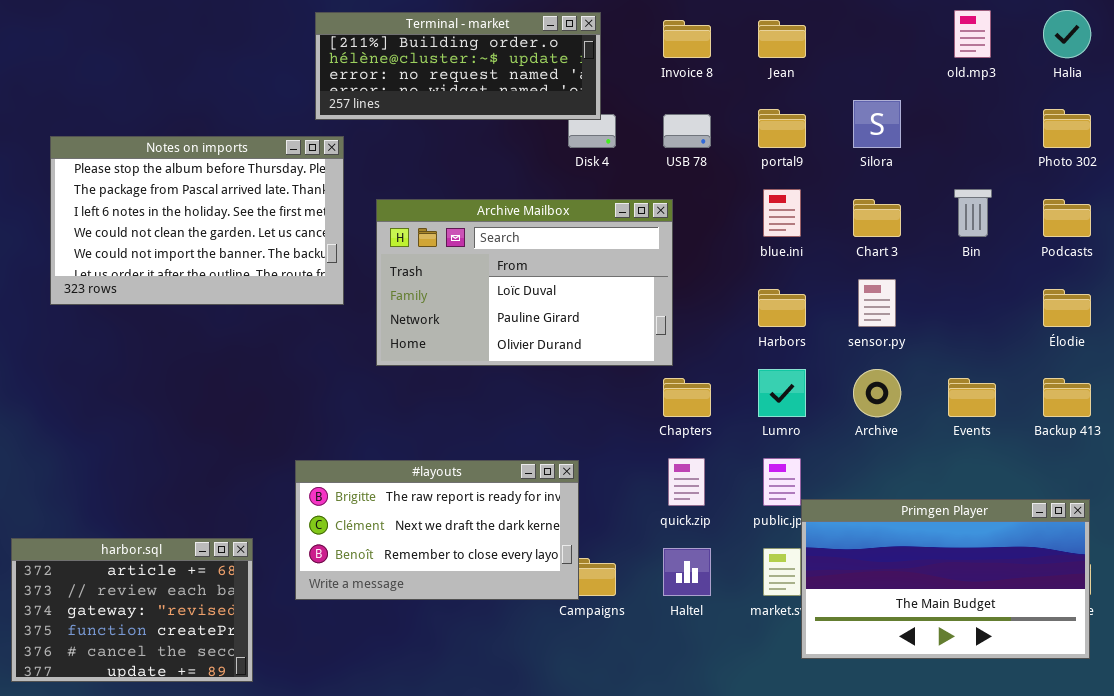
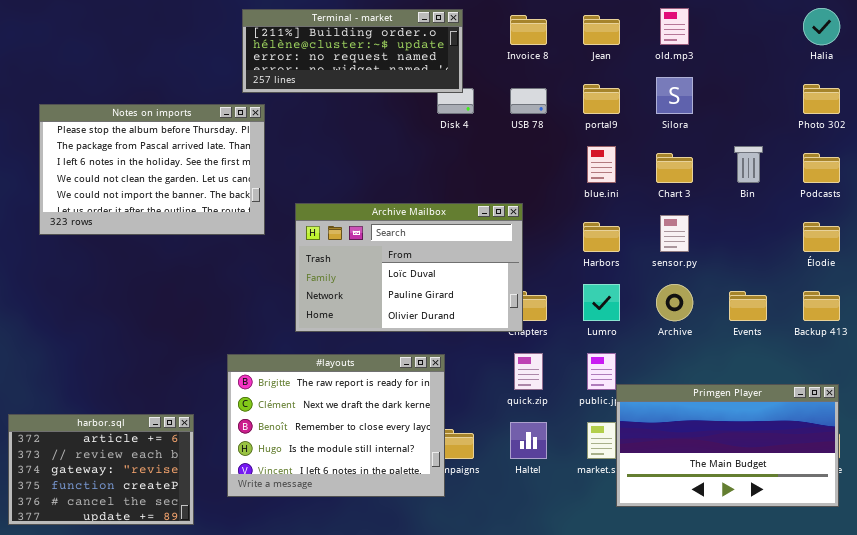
old.mp3: [954,10,991,58] -> [660,8,689,45], moved
Archive Mailbox: [376,199,673,366] -> [295,203,523,332], moved
#layouts: [295,460,579,600] -> [227,354,445,497], resized

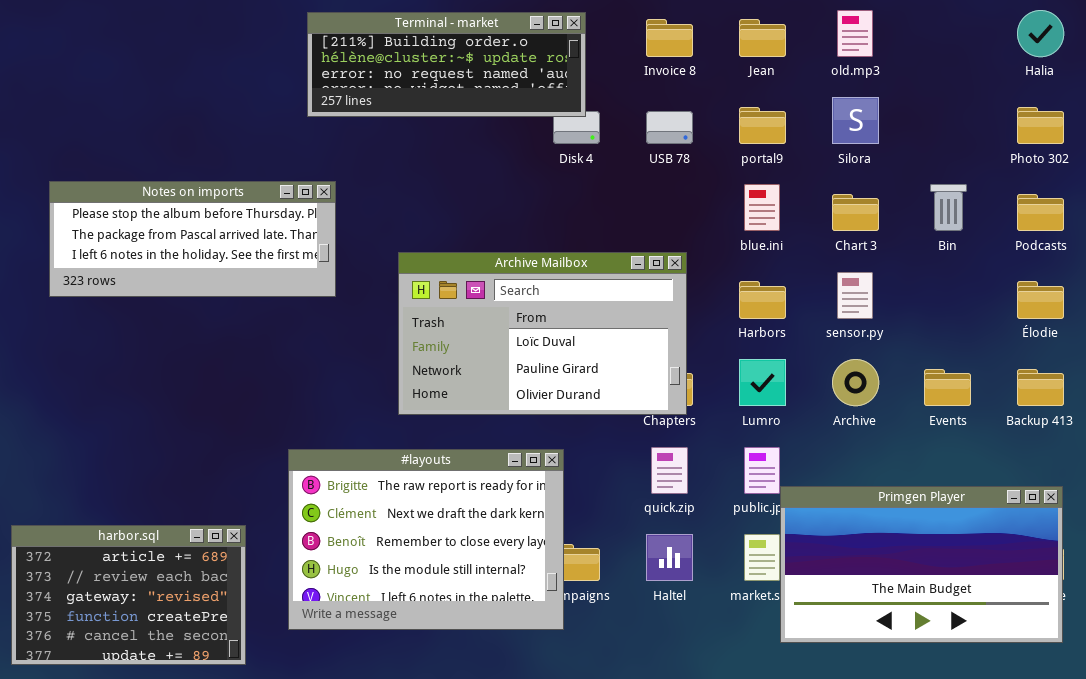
Notes on imports: [39,104,265,235] -> [49,181,336,297], resized
Archive Mailbox: [295,203,523,332] -> [398,252,687,415], moved

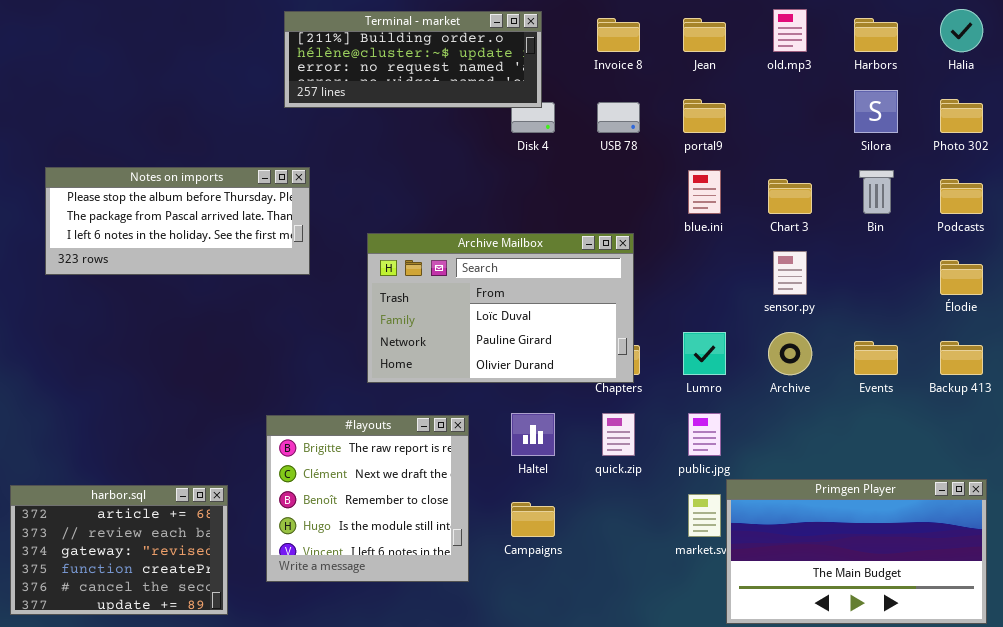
Silora: [832,97,879,144] -> [854,90,898,133], moved
Harbors: [739,281,786,319] -> [854,18,898,52], moved
#layouts: [288,449,564,630] -> [266,415,469,582], resized
Primgen Player: [780,486,1063,643] -> [726,479,987,624], moved
Haltel: [646,534,693,581] -> [511,413,555,456], moved

